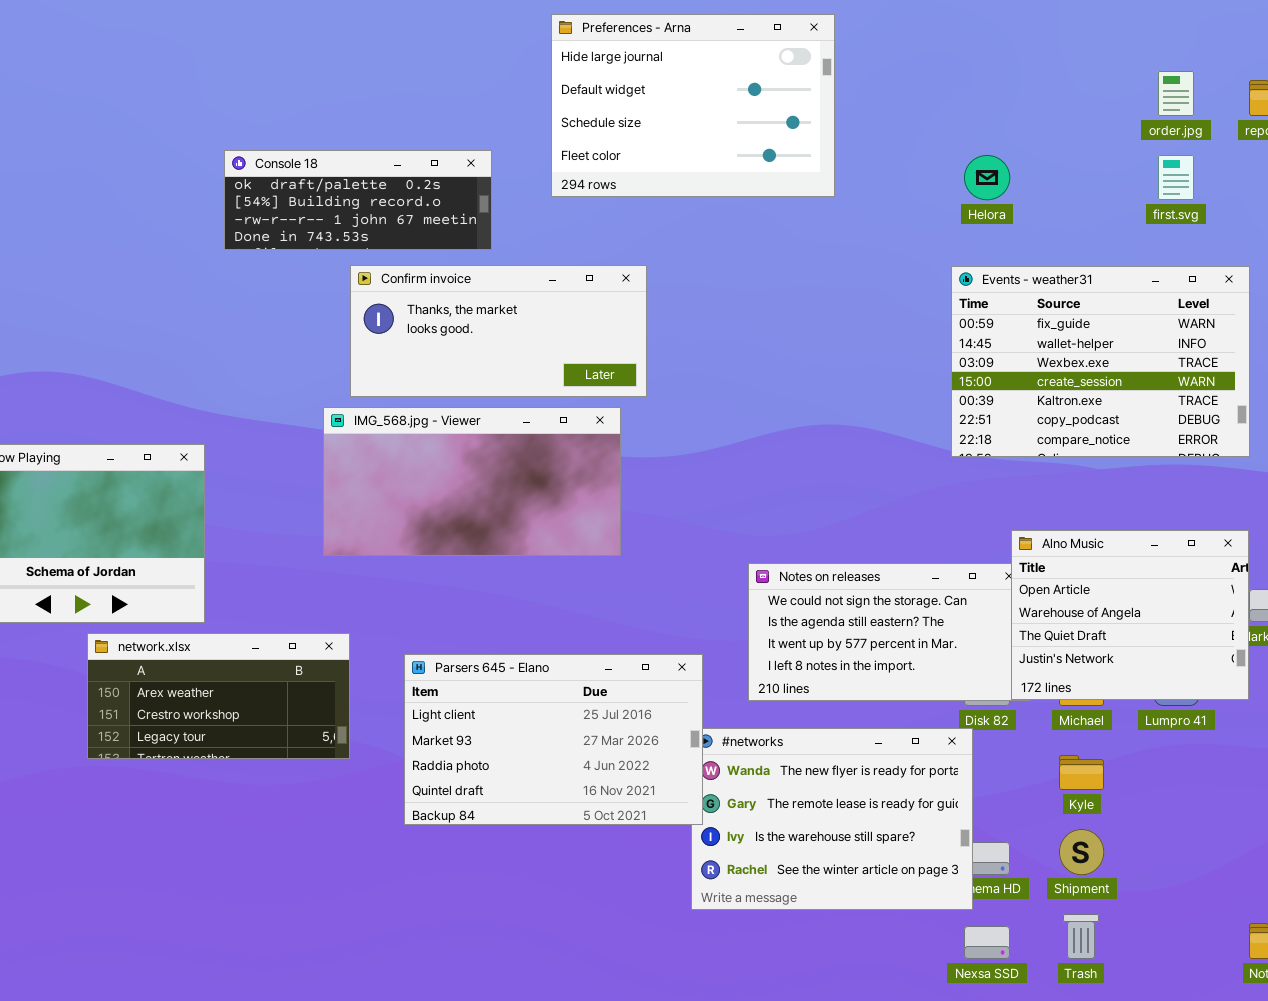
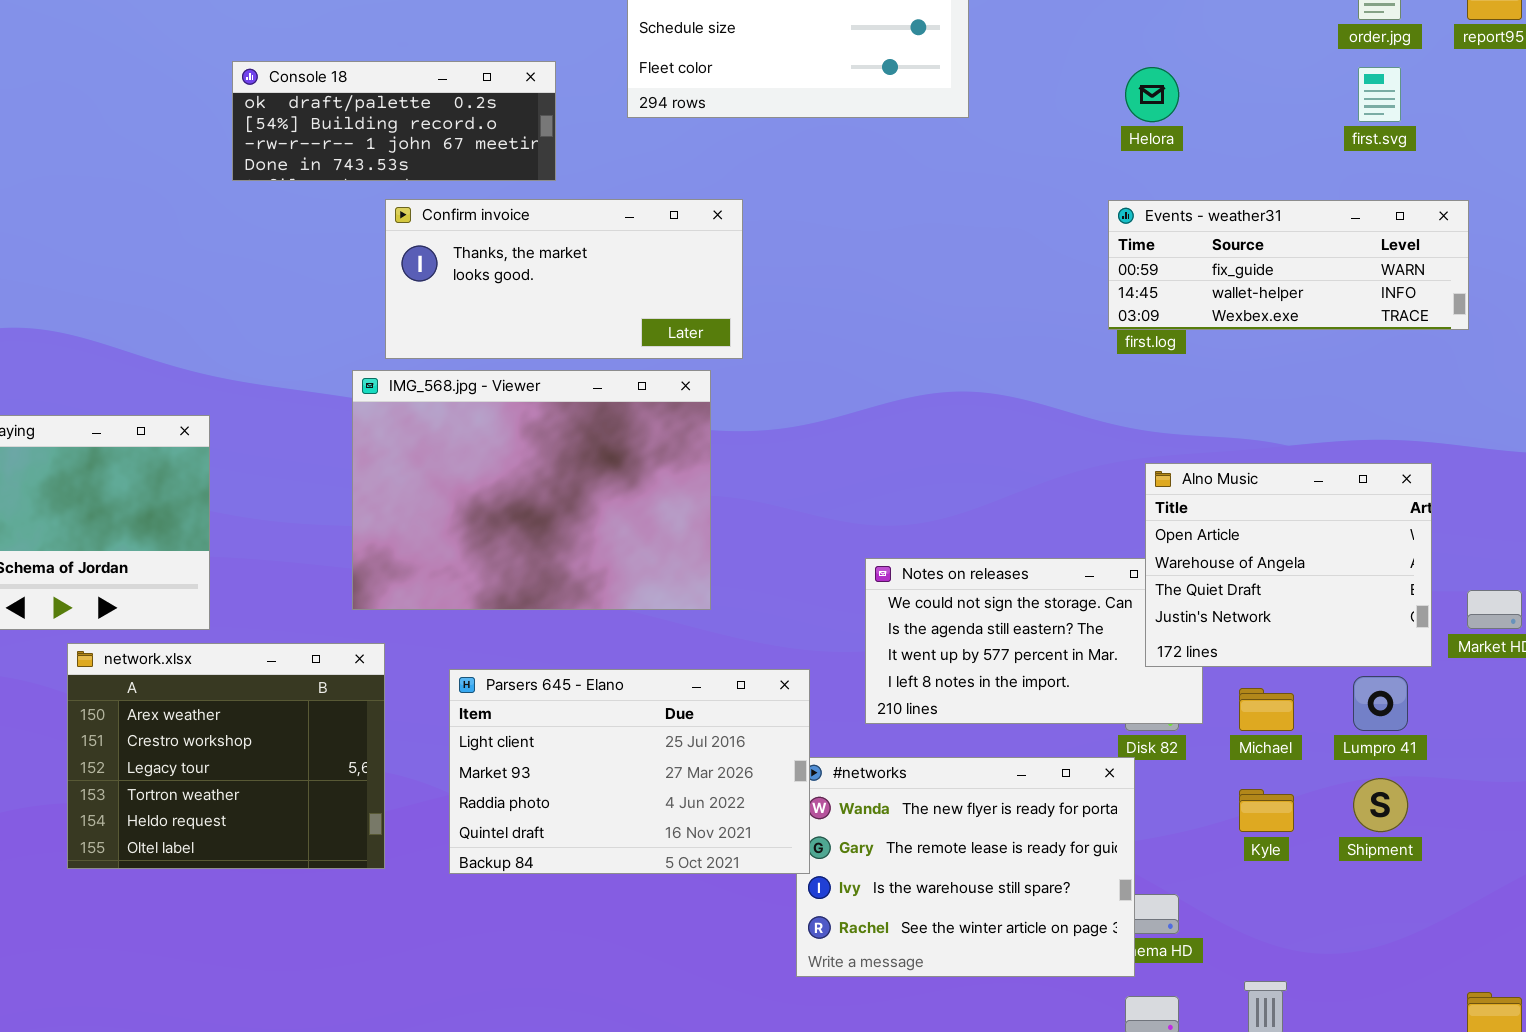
Events - weather31: [951,266,1250,457] -> [1108,200,1469,330], resized
IMG_568.jpg - Viewer: [323,407,621,556] -> [352,370,711,610], resized
Alno Music: [1011,530,1249,700] -> [1145,463,1432,667], moved
network.xlsx: [87,633,350,759] -> [67,643,385,869], resized
Shipment: [1059,829,1104,875] -> [1353,778,1408,832], moved

